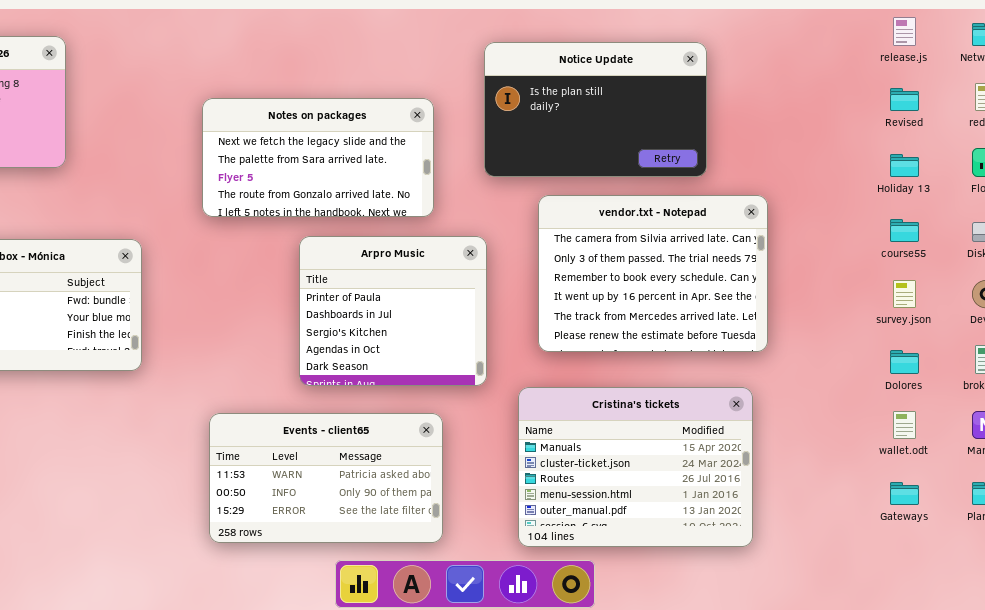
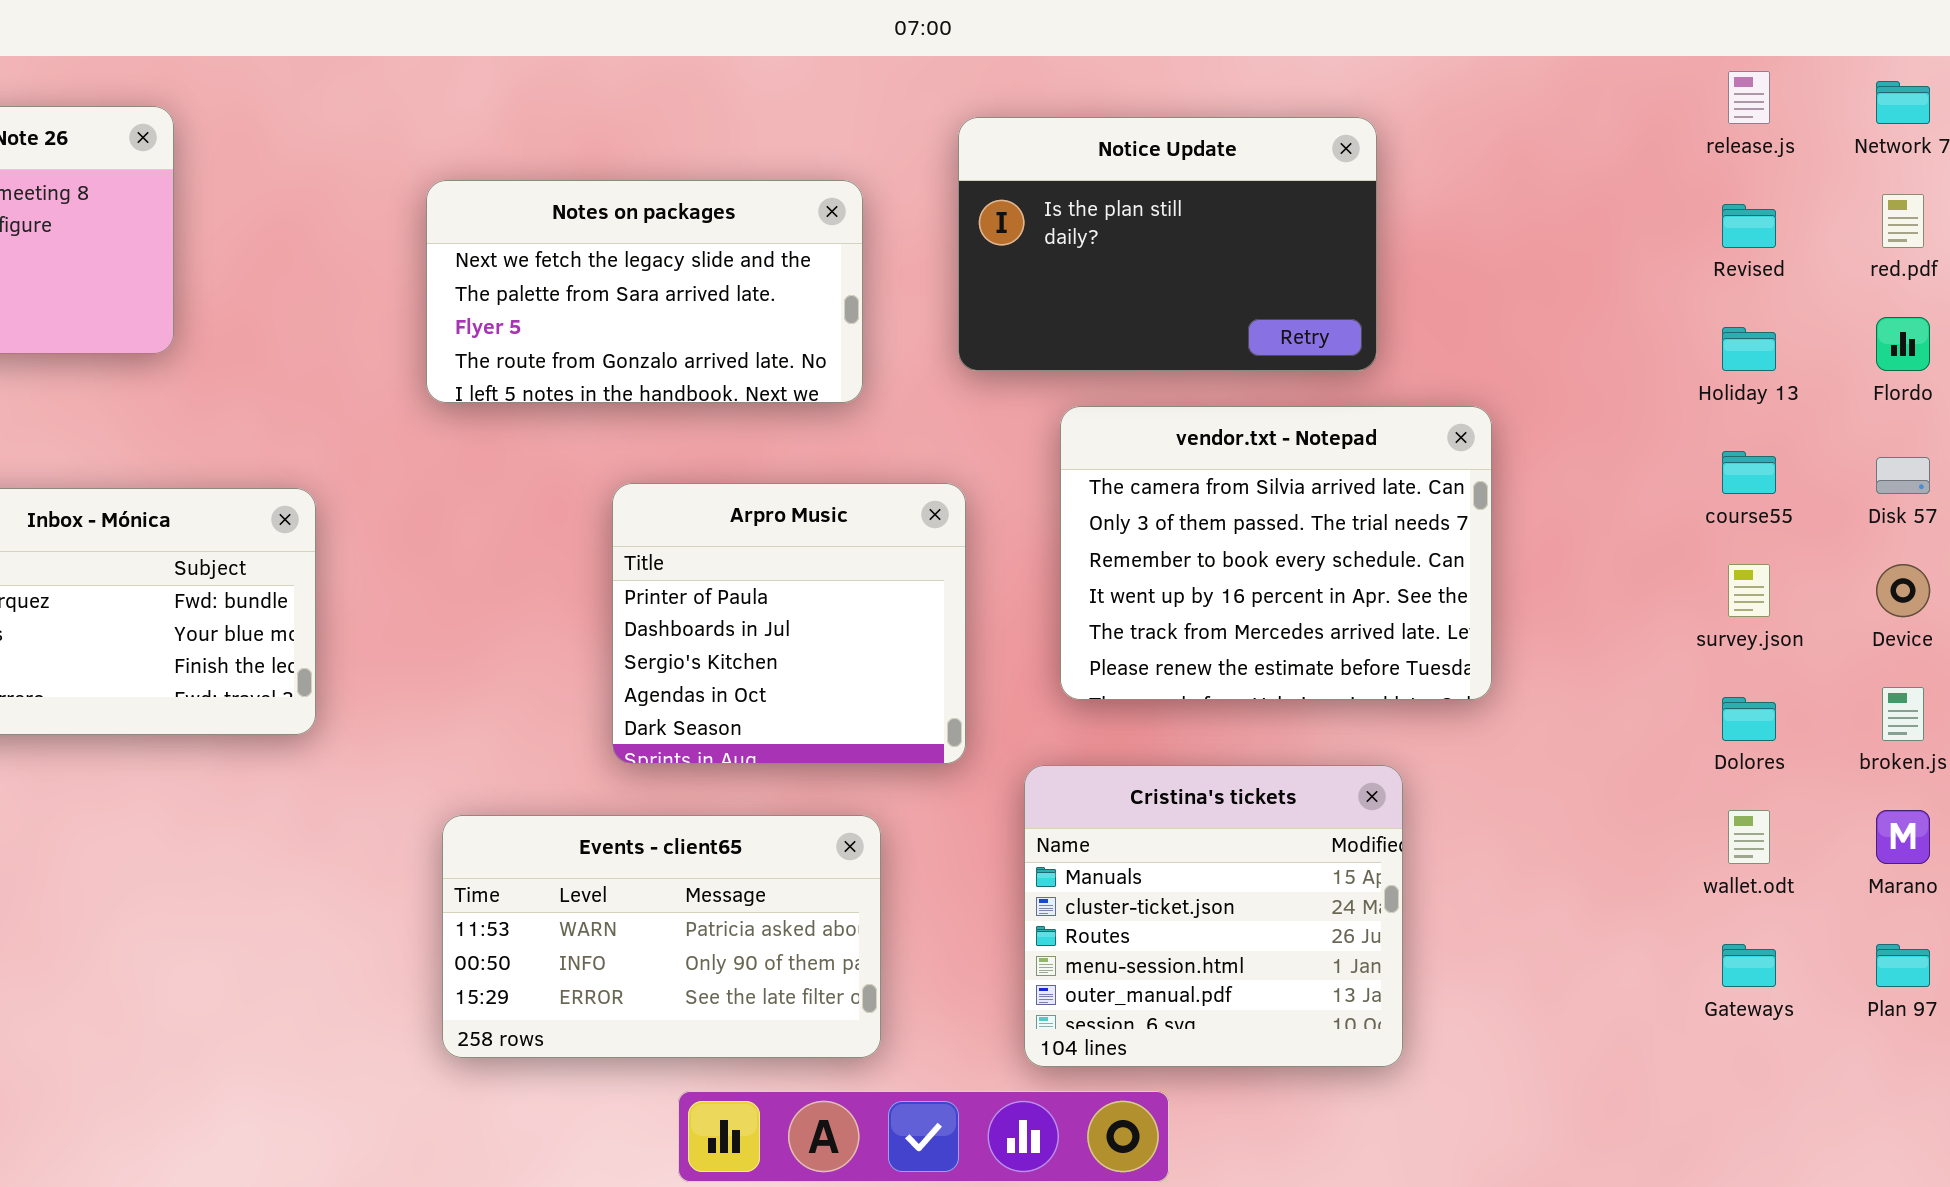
Notes on packages: [202,98,434,217] -> [426,180,863,403], moved
Cristina's tickets: [518,387,753,547] -> [1024,765,1403,1067], resized

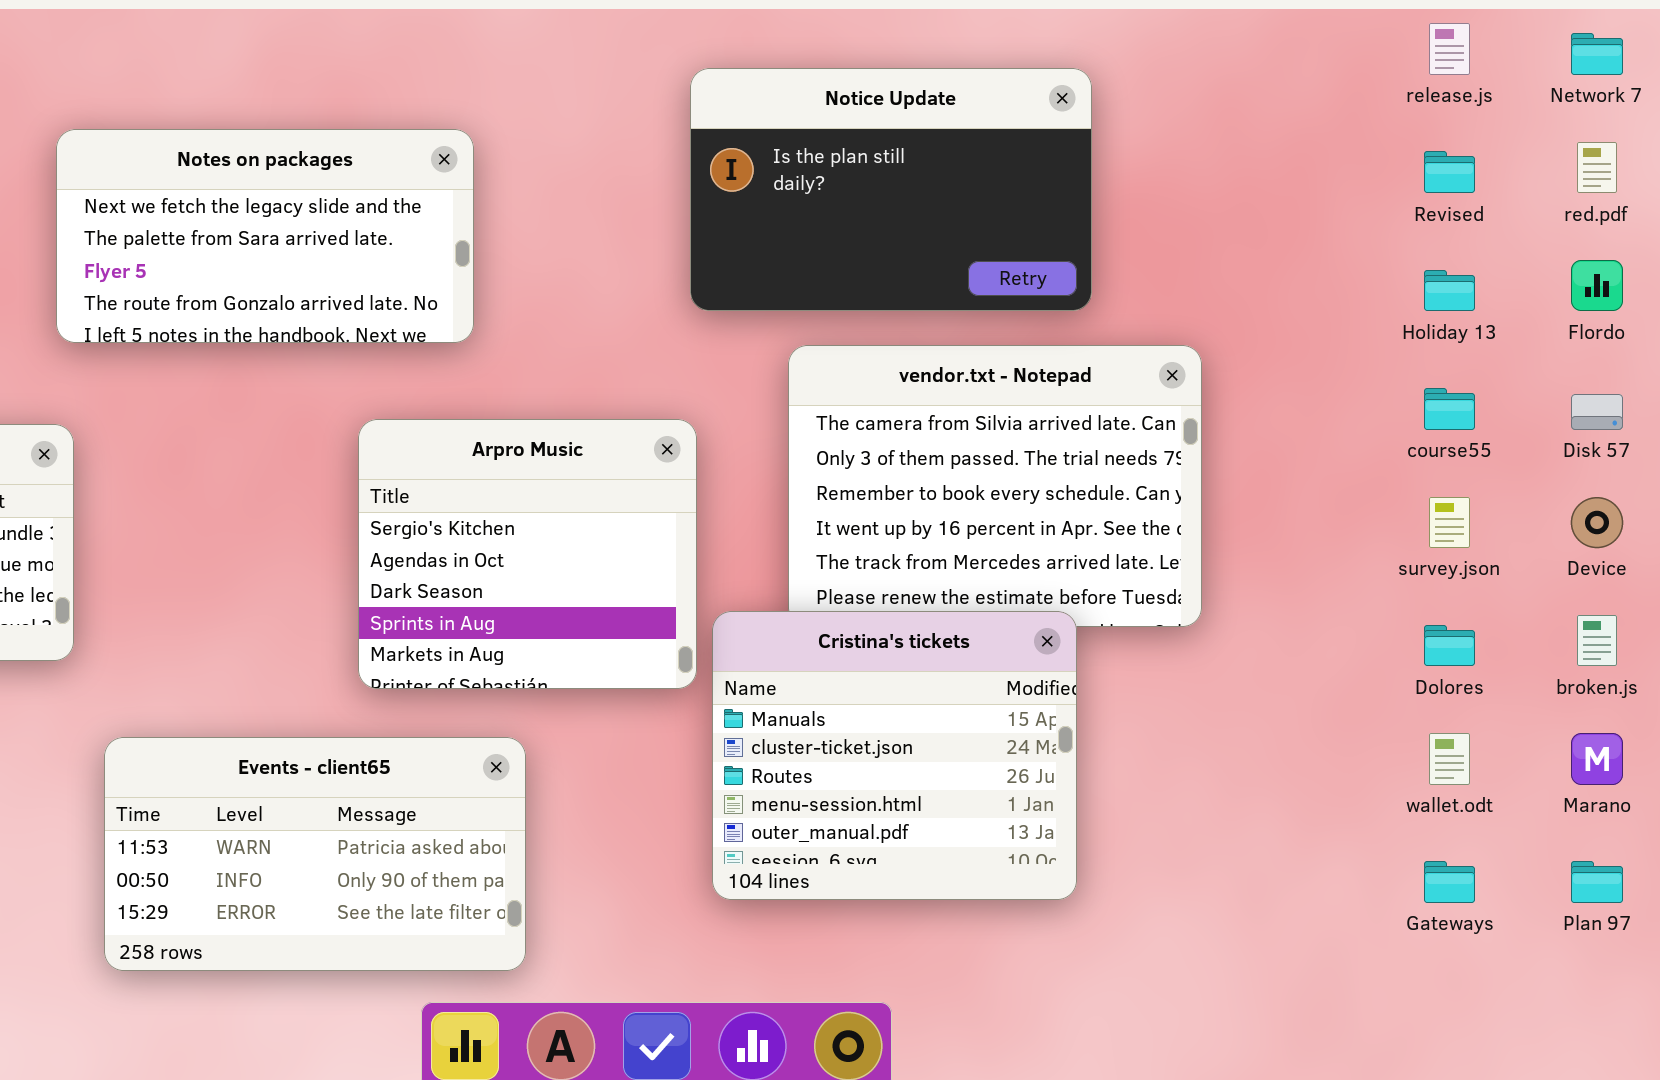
Notes on packages: [426,180,863,403] -> [56,129,474,343], moved
Arpro Music: [612,483,966,764] -> [358,419,697,689], scrolled down 2 rows
Cristina's tickets: [1024,765,1403,1067] -> [712,611,1077,900], moved
Events - client65: [442,815,881,1058] -> [104,737,526,971], moved

